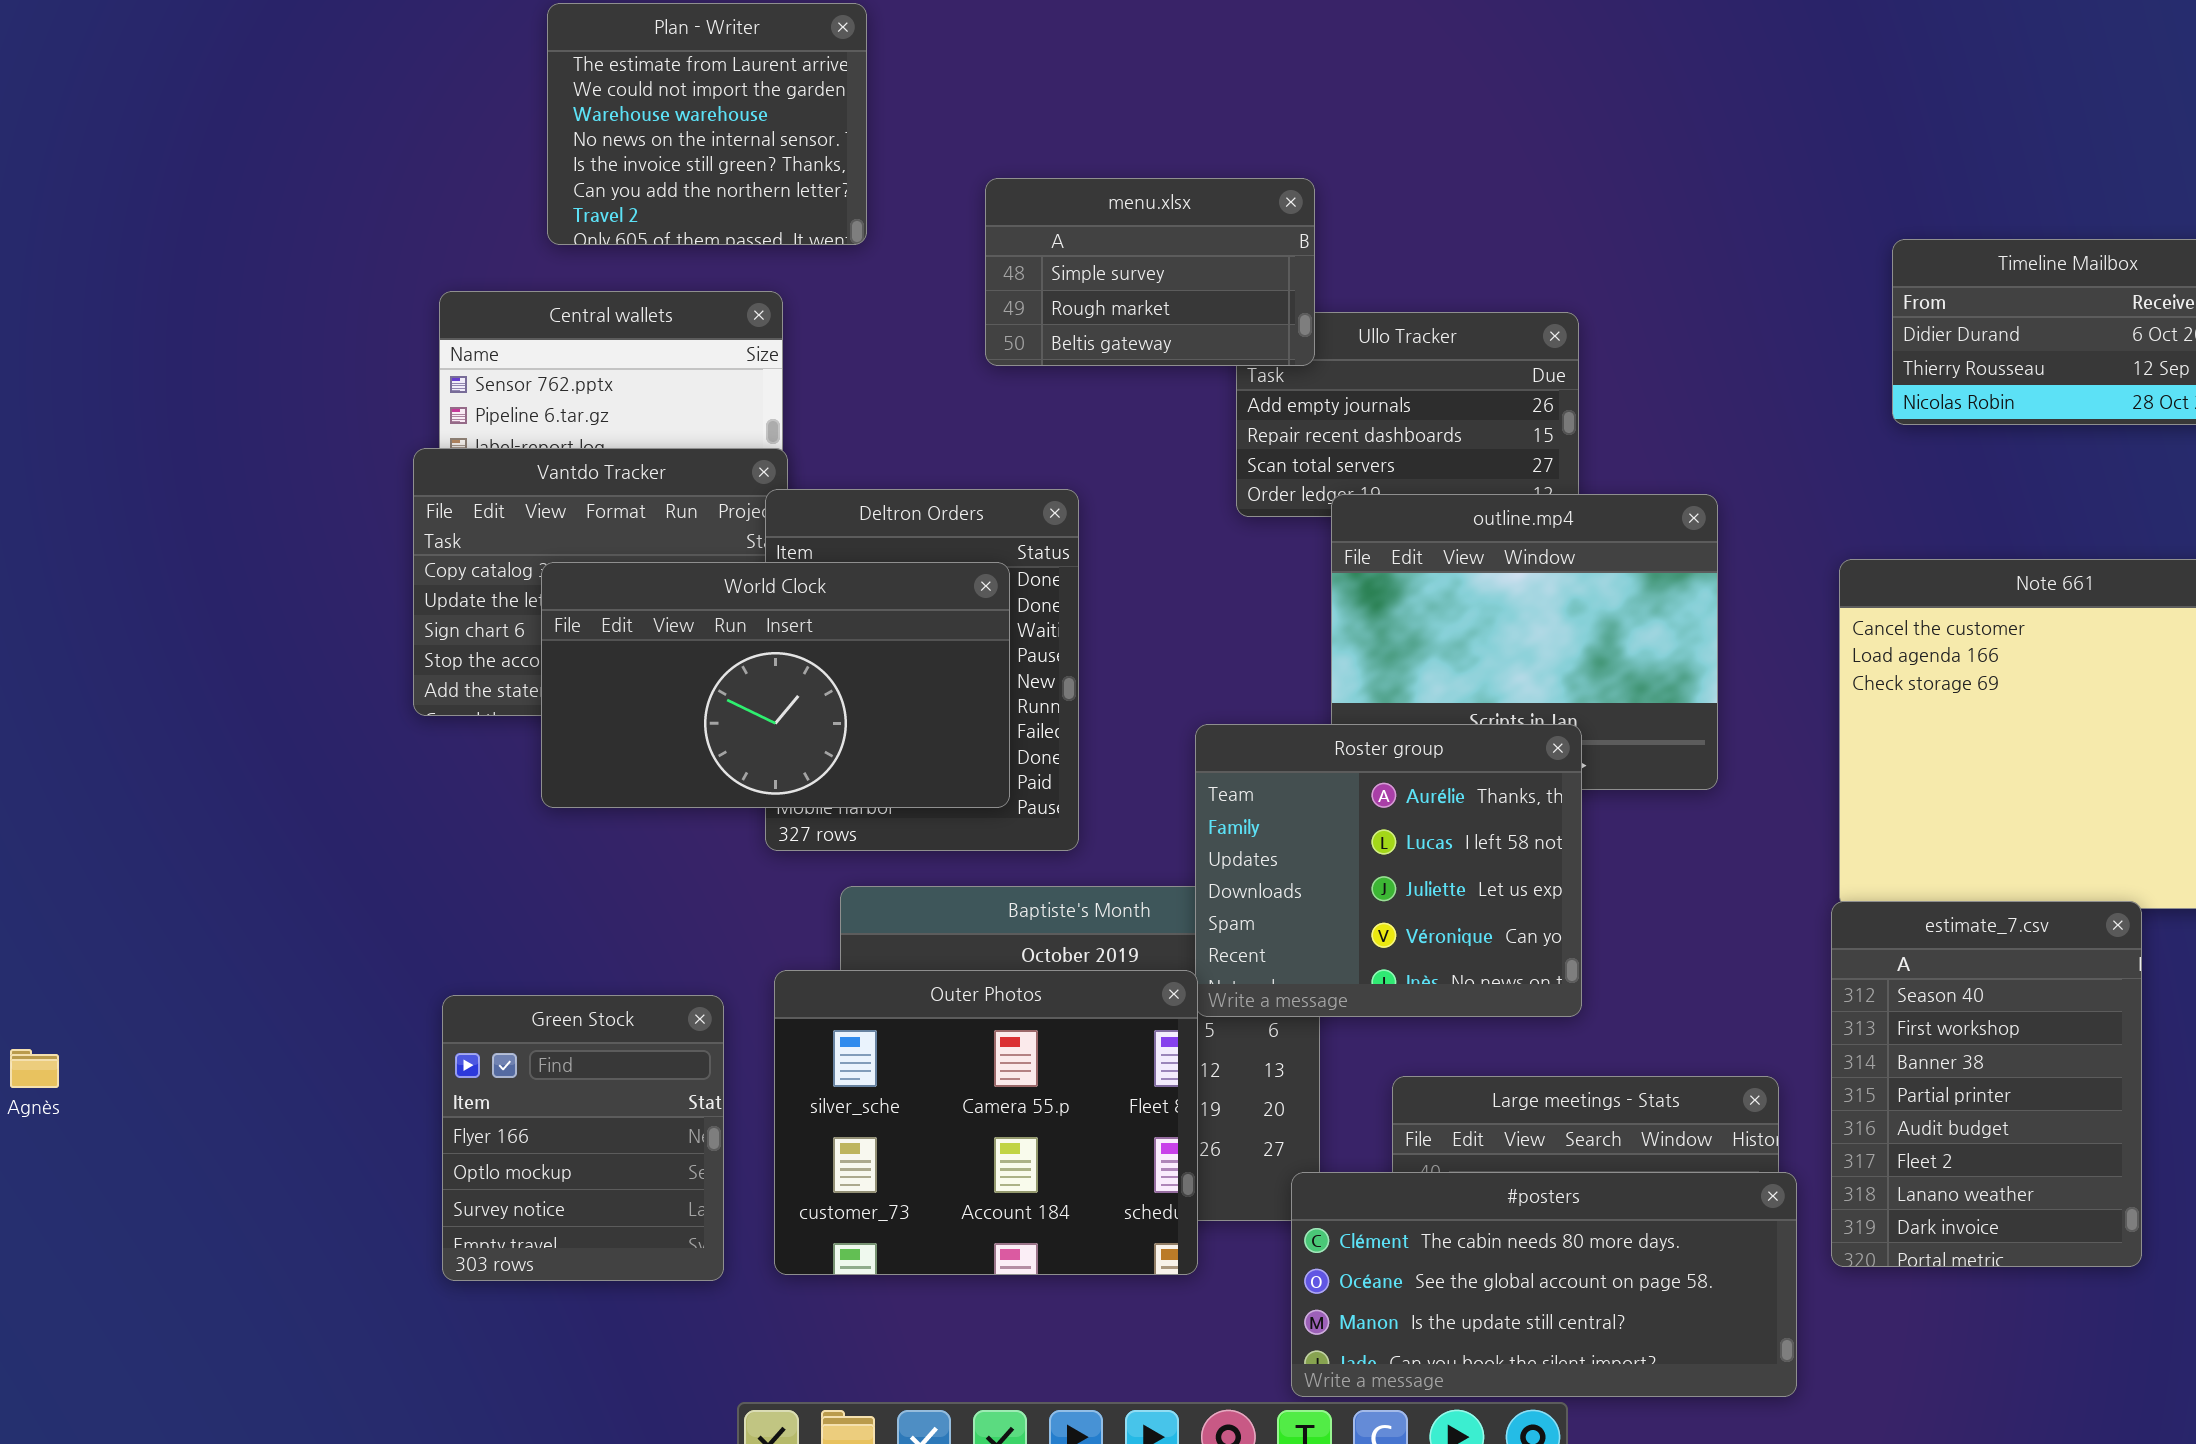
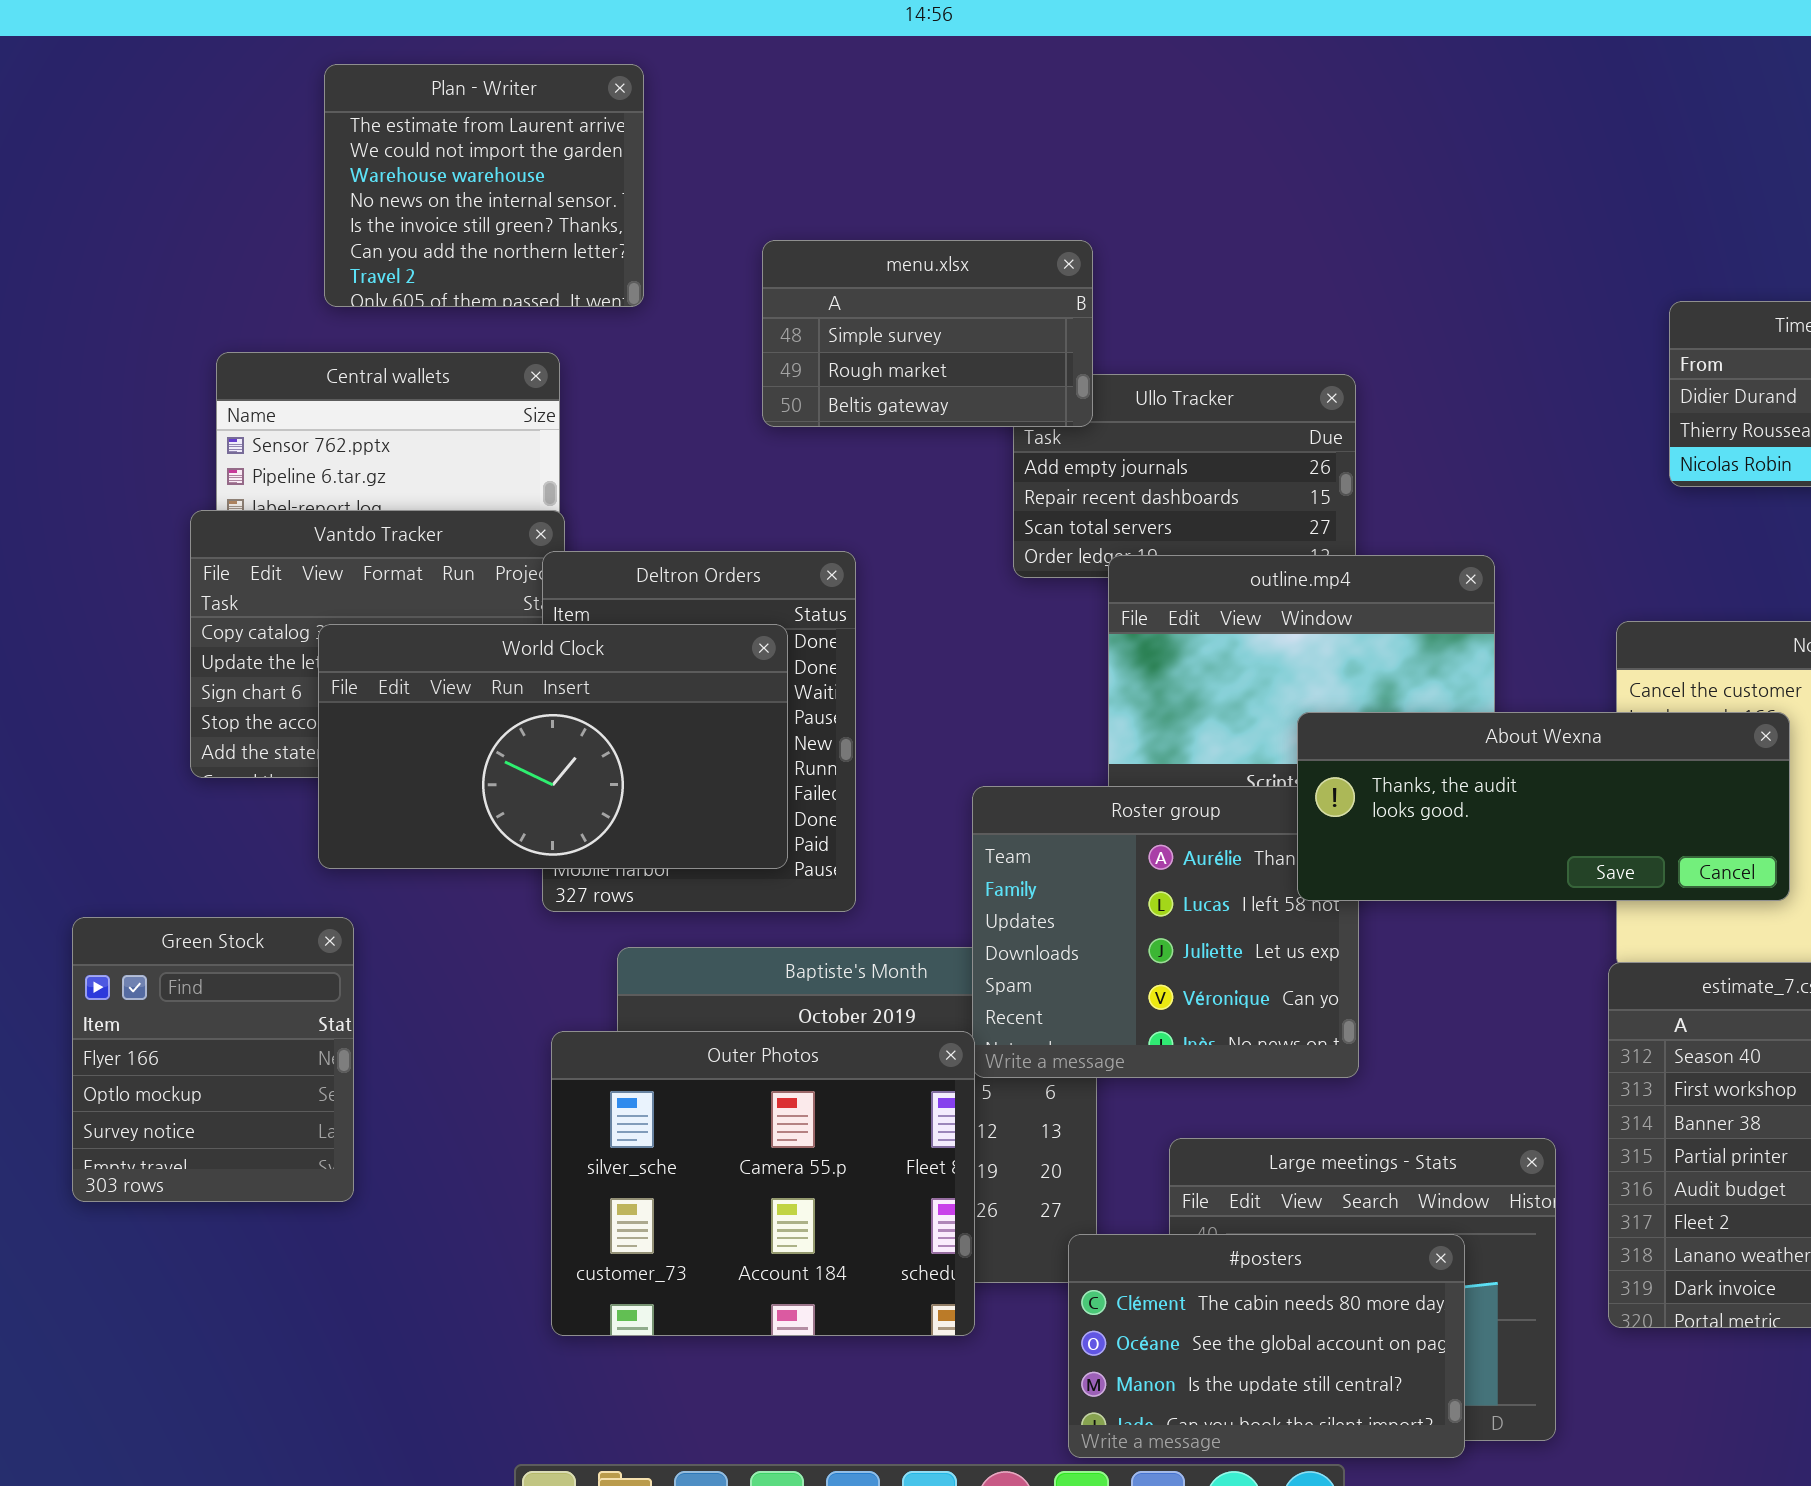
About Wexna: none -> [1297,712,1790,901], opened
Green Stock: [442,995,724,1281] -> [72,917,354,1202], moved
#posters: [1291,1172,1797,1397] -> [1068,1234,1465,1458], resized

